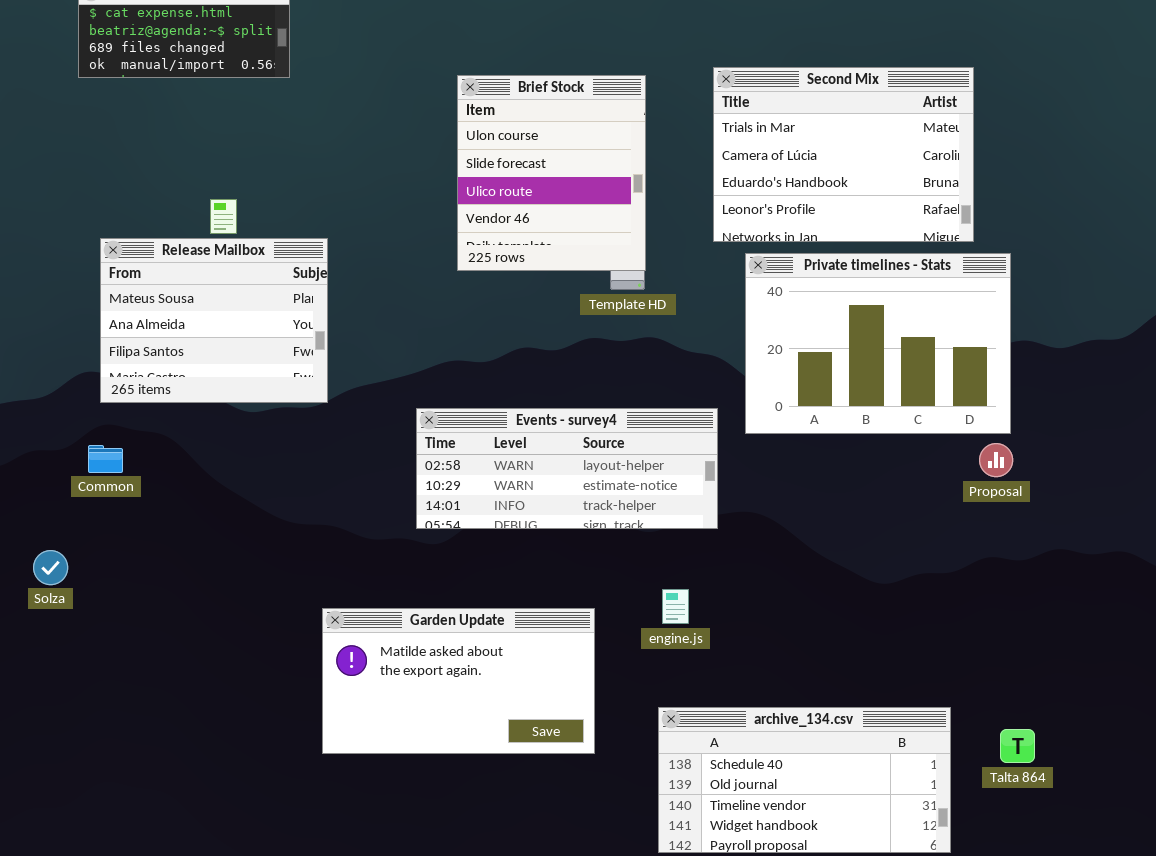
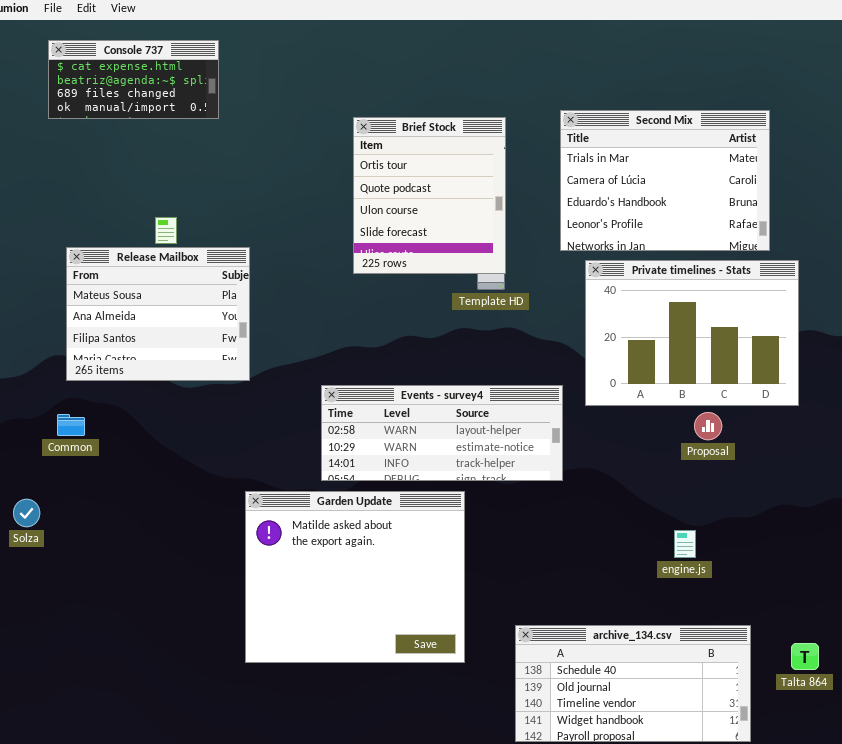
Brief Stock: [457,75,646,271] -> [353,117,506,274], scrolled up 2 rows
Proposal: [979,443,1013,477] -> [694,412,722,440], moved
engine.js: [662,589,689,624] -> [674,530,696,558], moved
Garden Update: [322,608,595,754] -> [245,491,465,663], resized

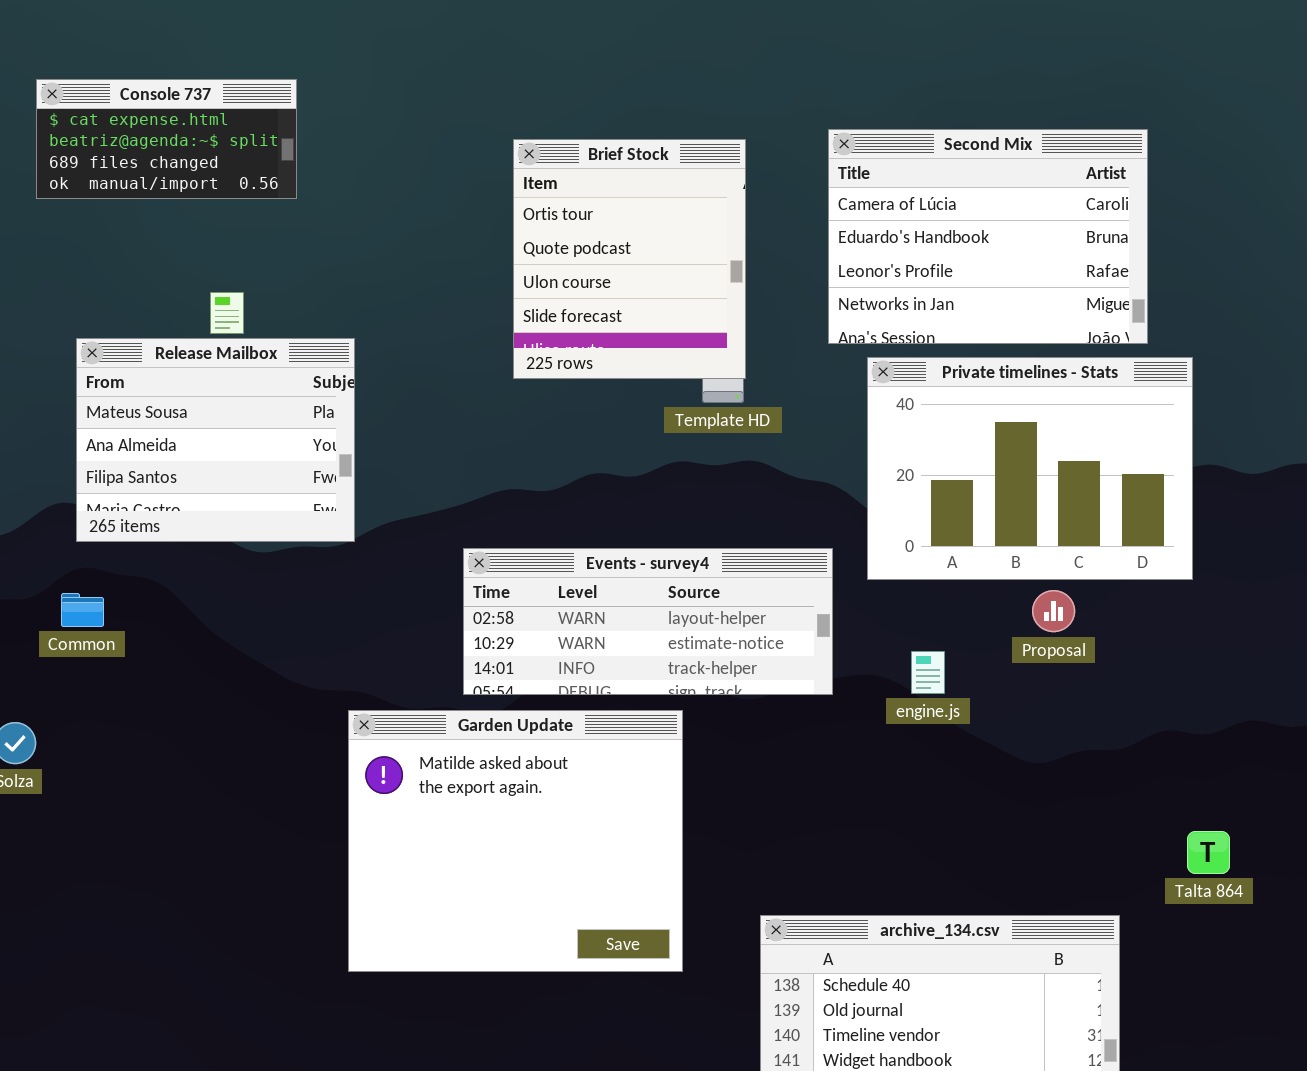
Console 737: [48,40,219,119] -> [36,79,297,199], moved
Second Mix: [560,110,770,251] -> [828,129,1148,344], scrolled down 1 row
engine.js: [674,530,696,558] -> [911,651,945,694], moved
Talta 864: [791,643,819,670] -> [1187,831,1230,874], moved

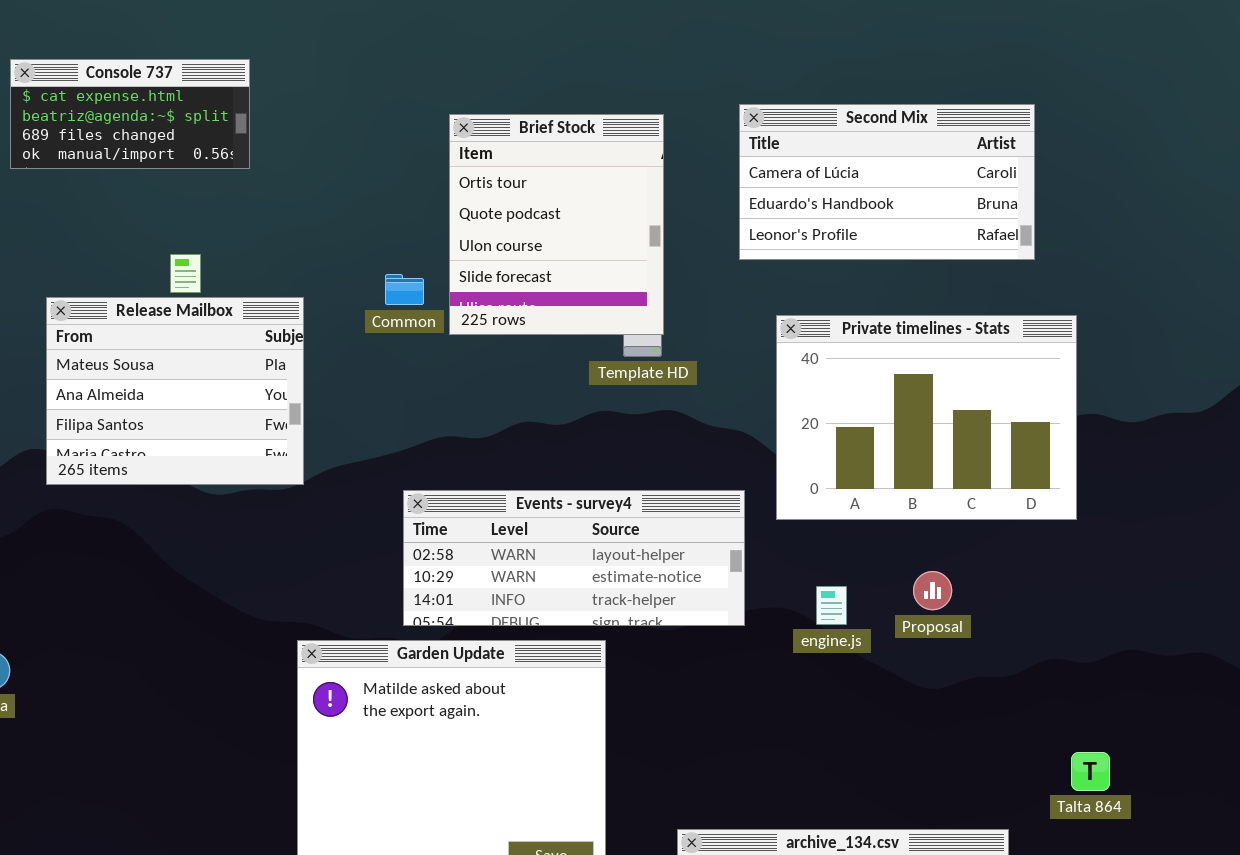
Second Mix: [828,129,1148,344] -> [739,104,1035,260], resized
Proposal: [1032,590,1075,632] -> [913,571,952,610], moved
Common: [61,593,104,627] -> [385,274,424,305], moved

